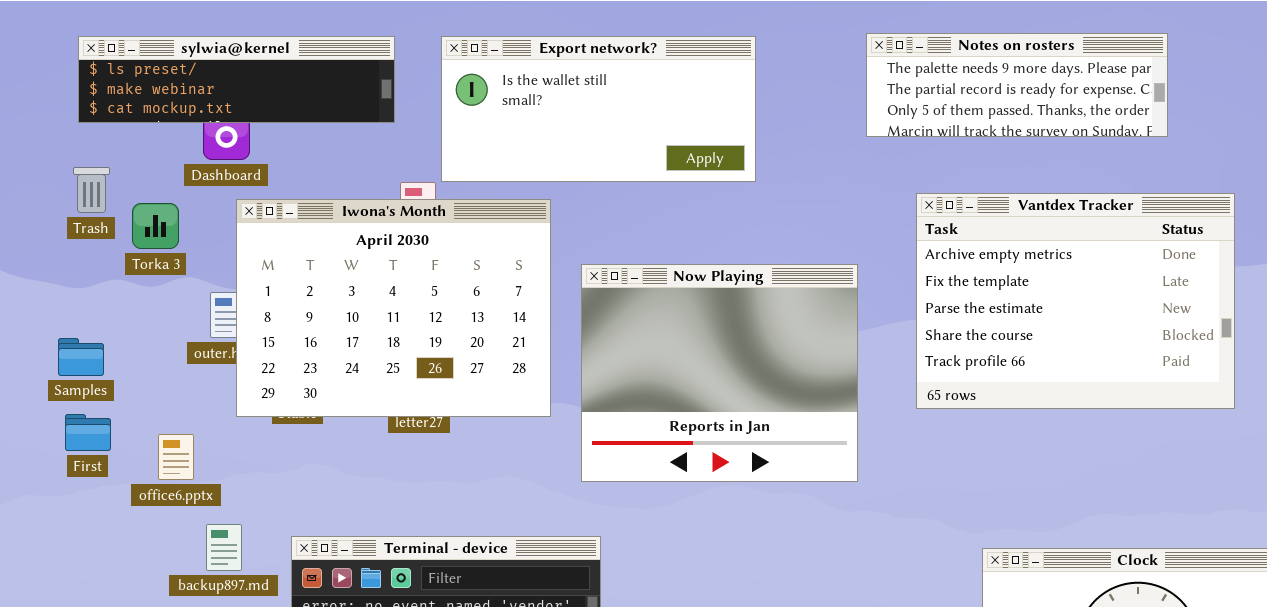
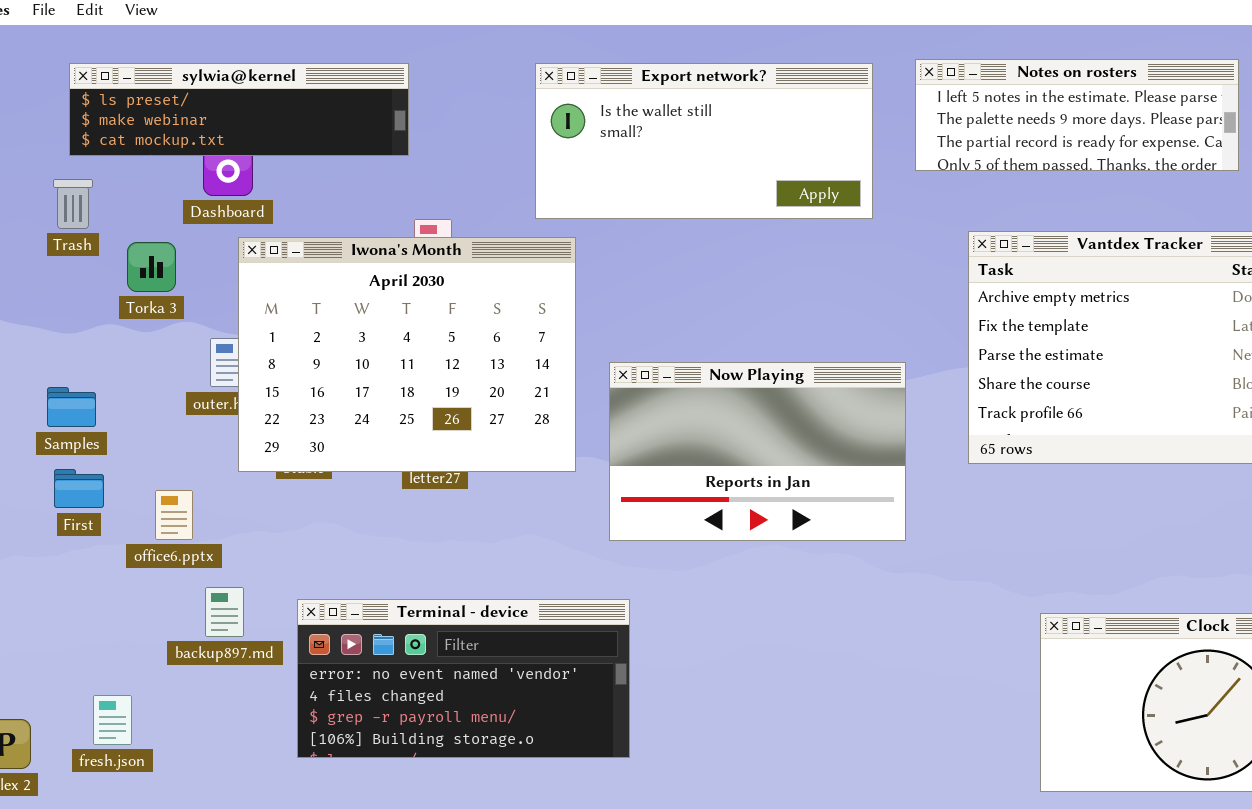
Notes on rosters: [866,33,1168,137] -> [915,59,1239,171], scrolled up 1 row
Export network?: [441,36,756,182] -> [535,63,873,219], moved
Trash: [73,167,110,213] -> [53,179,93,229], moved
Now Playing: [581,264,858,482] -> [609,362,906,541], resized

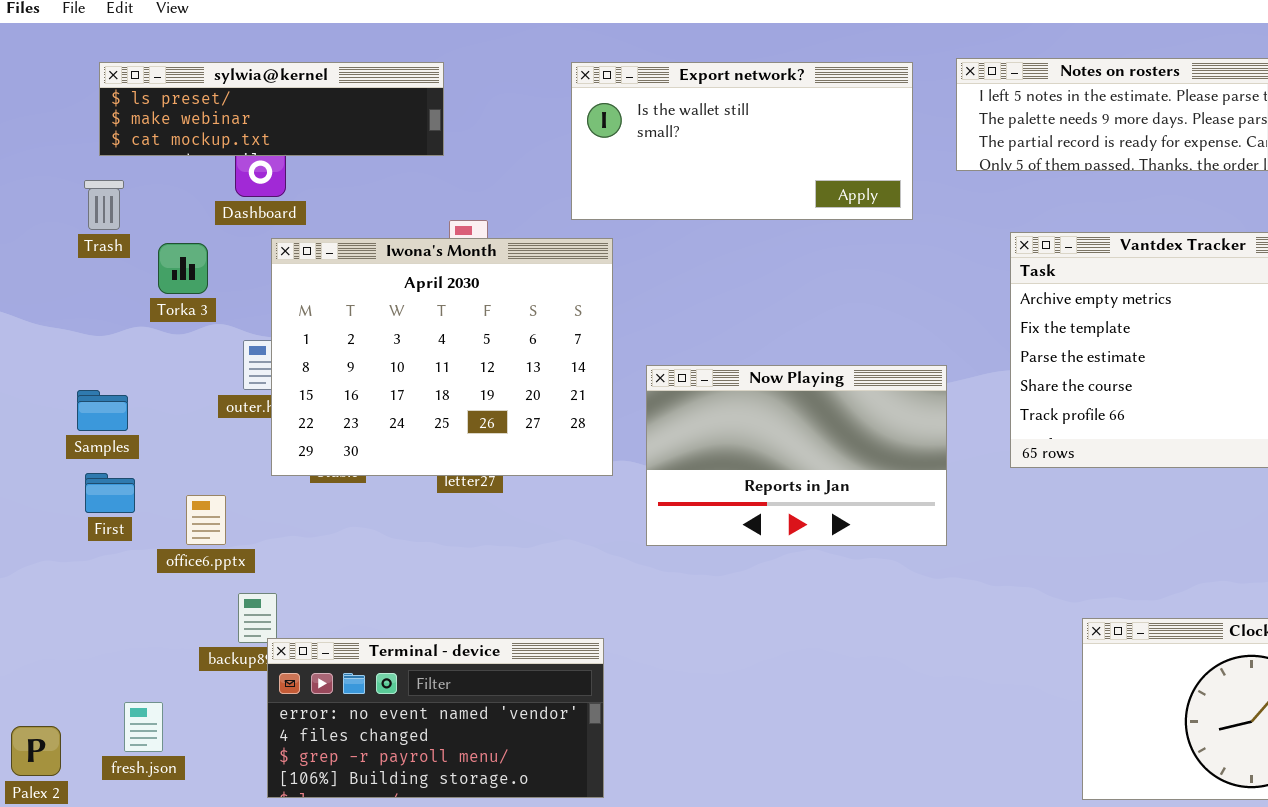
Terminal - device: [297,599,630,758] -> [267,638,604,798], moved

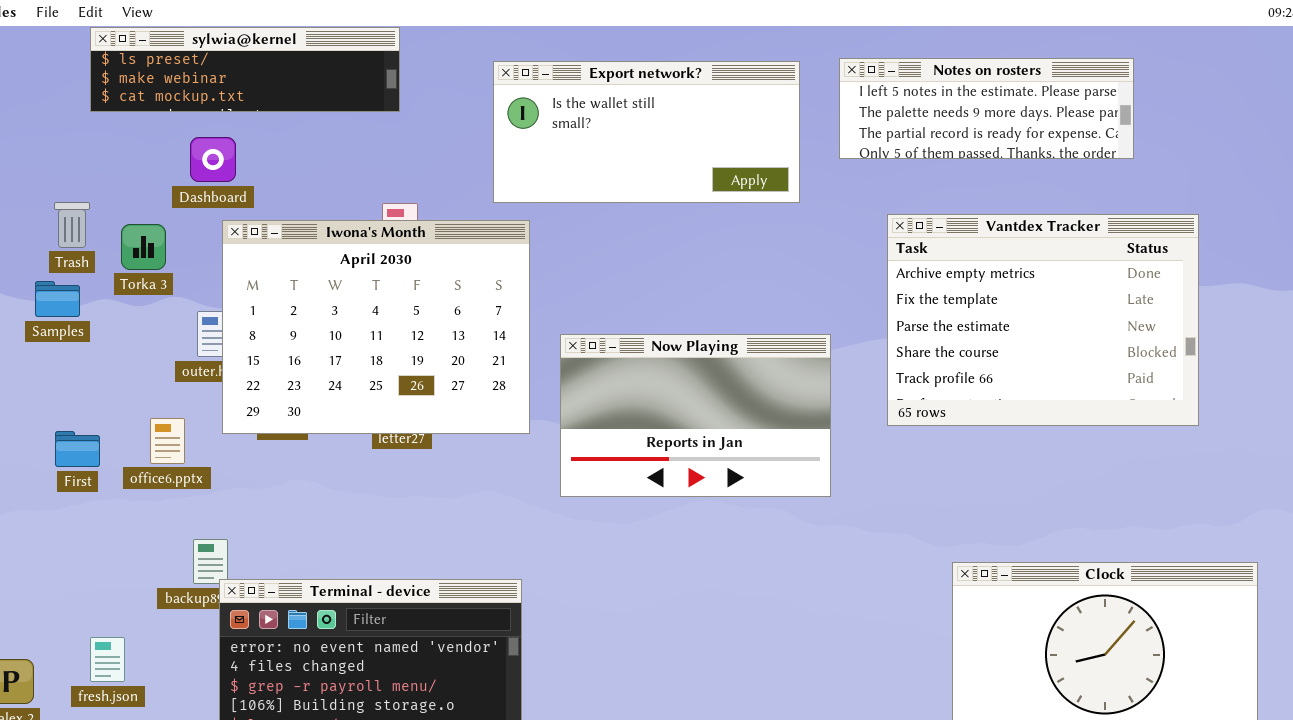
sylwia@kernel: [99,62,444,156] -> [90,27,400,112], moved
Trash: [84,180,124,230] -> [54,202,90,248], moved
Samples: [77,390,128,431] -> [35,281,80,317], moved
office6.pptx: [186,495,226,545] -> [150,418,185,464], moved

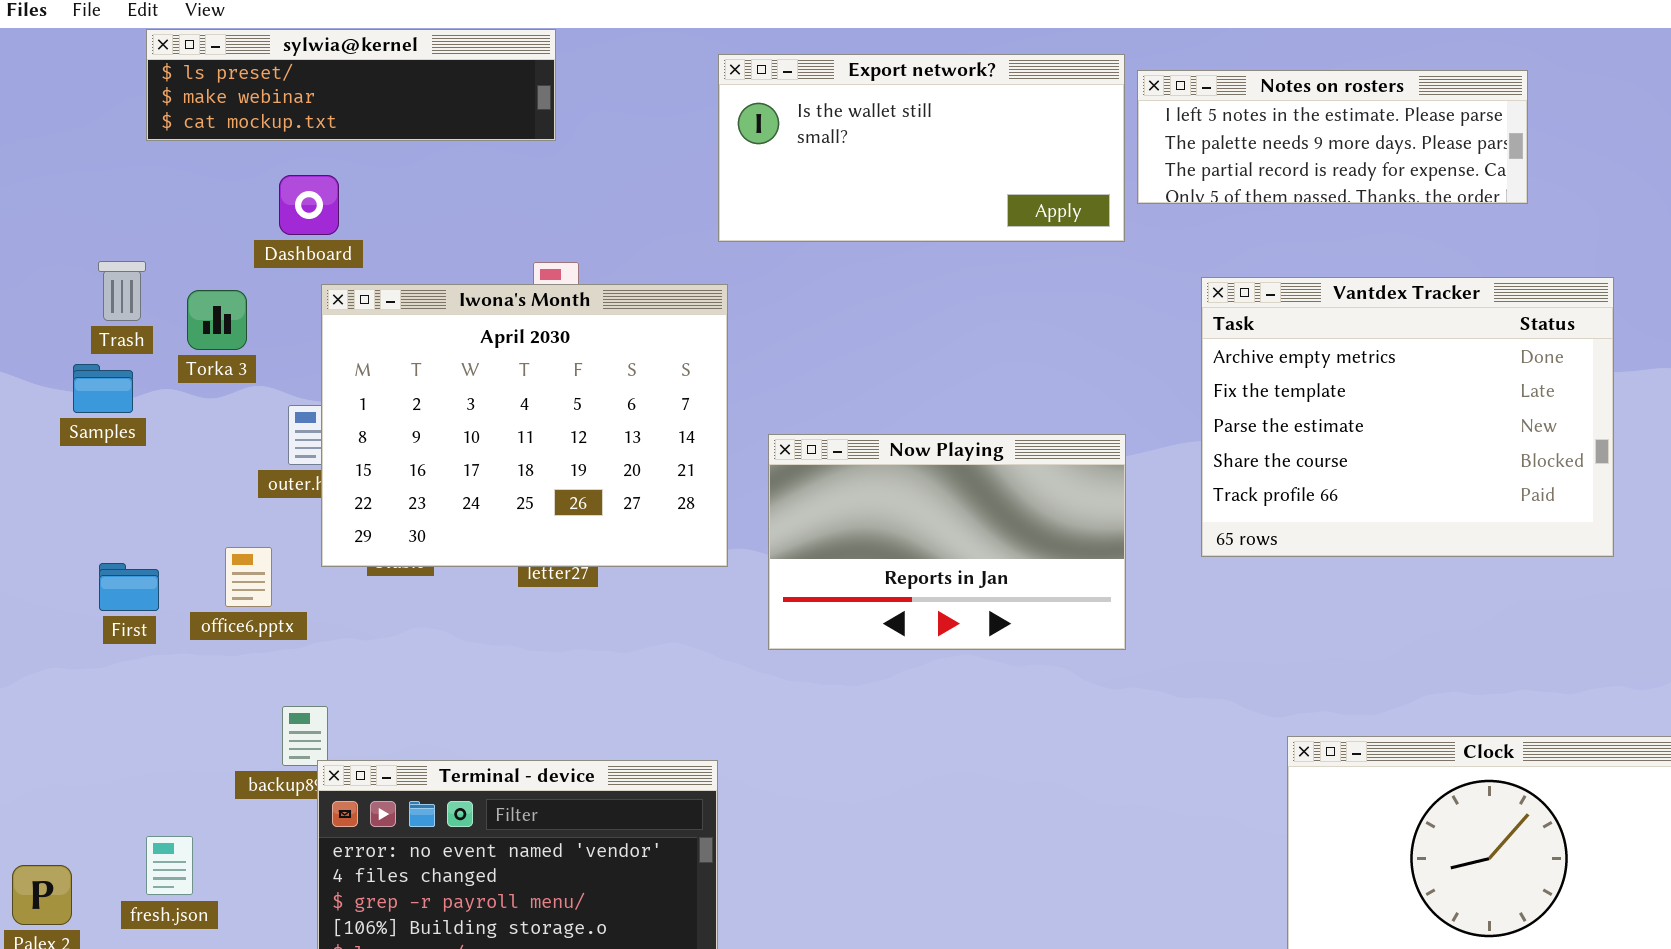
Export network?: [493,61,800,203] -> [718,54,1125,242], moved

